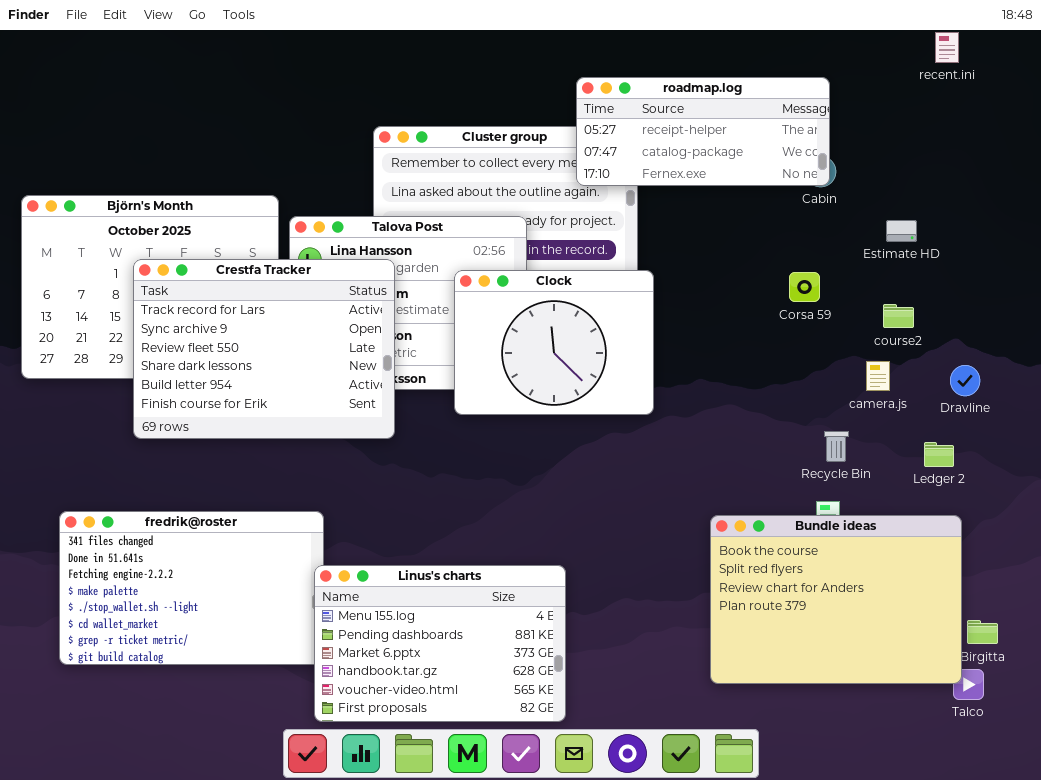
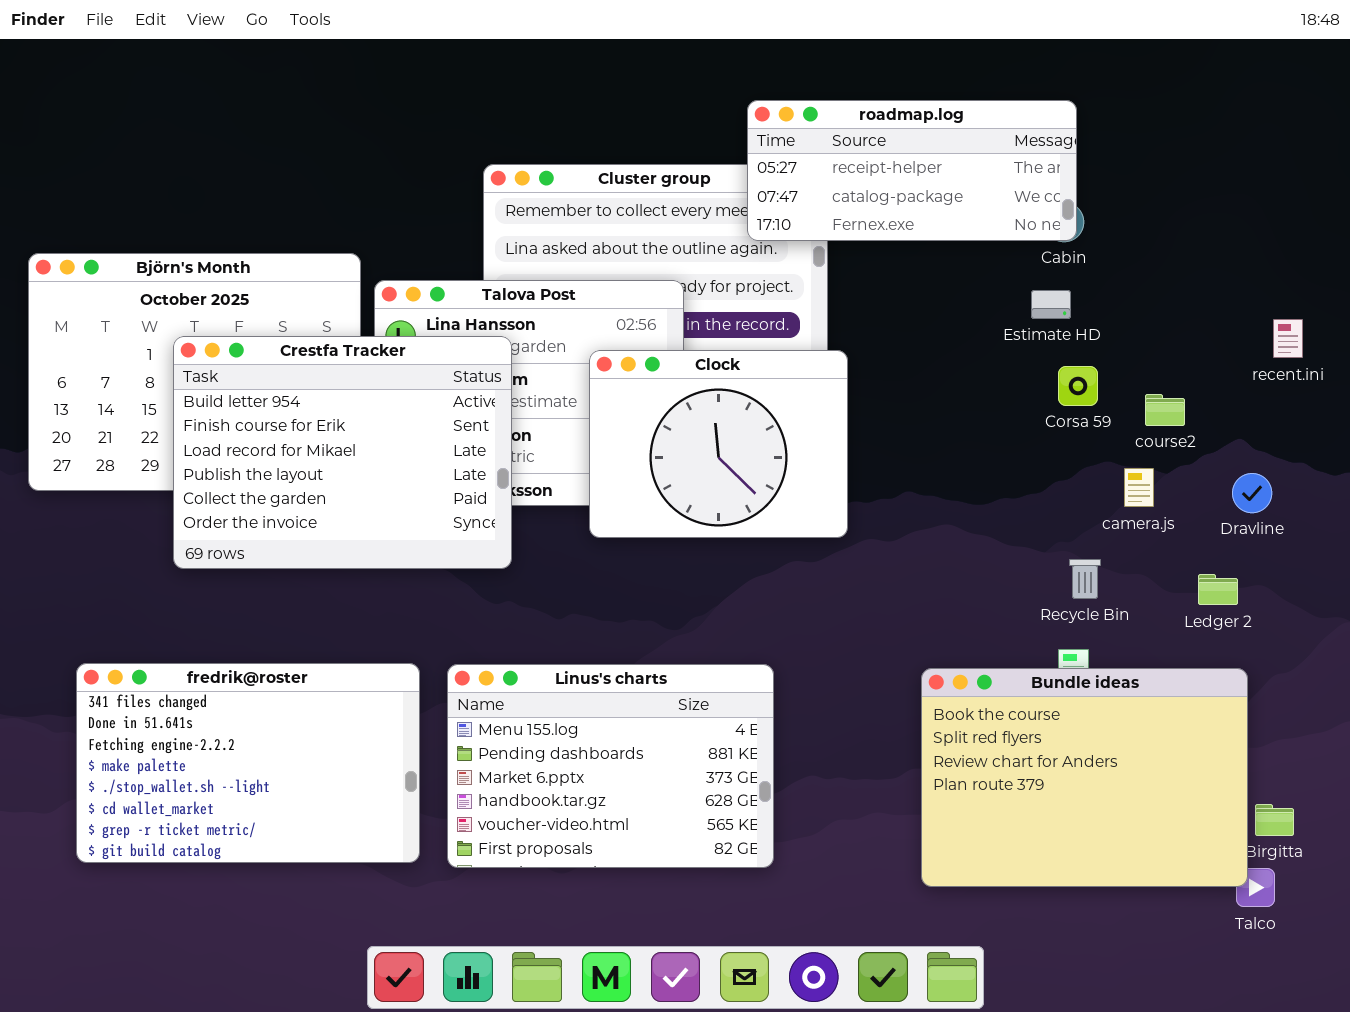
recent.ini: [935,32,959,63] -> [1273,319,1303,358], moved
Estimate HD: [886,220,917,242] -> [1031,290,1071,319], moved
Crestfa Tracker: [133,259,395,439] -> [173,336,512,569], scrolled down 4 rows
Corsa 59: [789,272,820,302] -> [1058,366,1098,406], moved
Linus's charts: [314,565,566,722] -> [447,664,774,868], moved

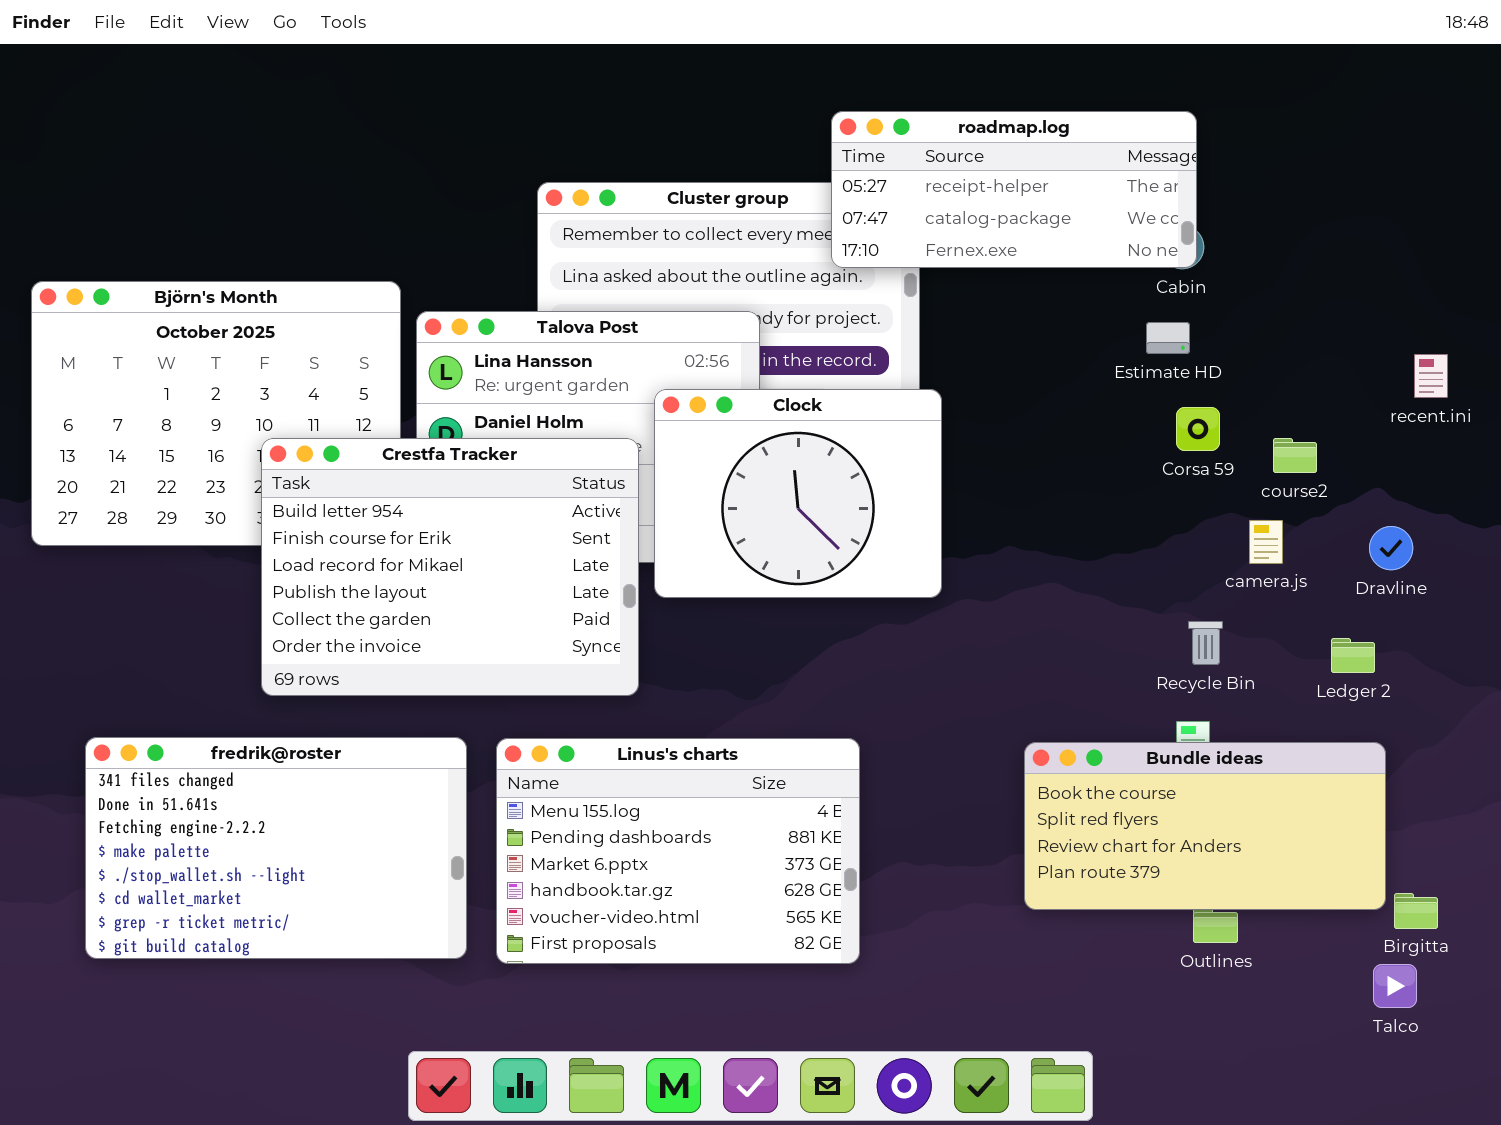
Crestfa Tracker: [173,336,512,569] -> [261,438,639,696], moved
Bundle ideas: [921,668,1248,887] -> [1024,742,1386,910], resized

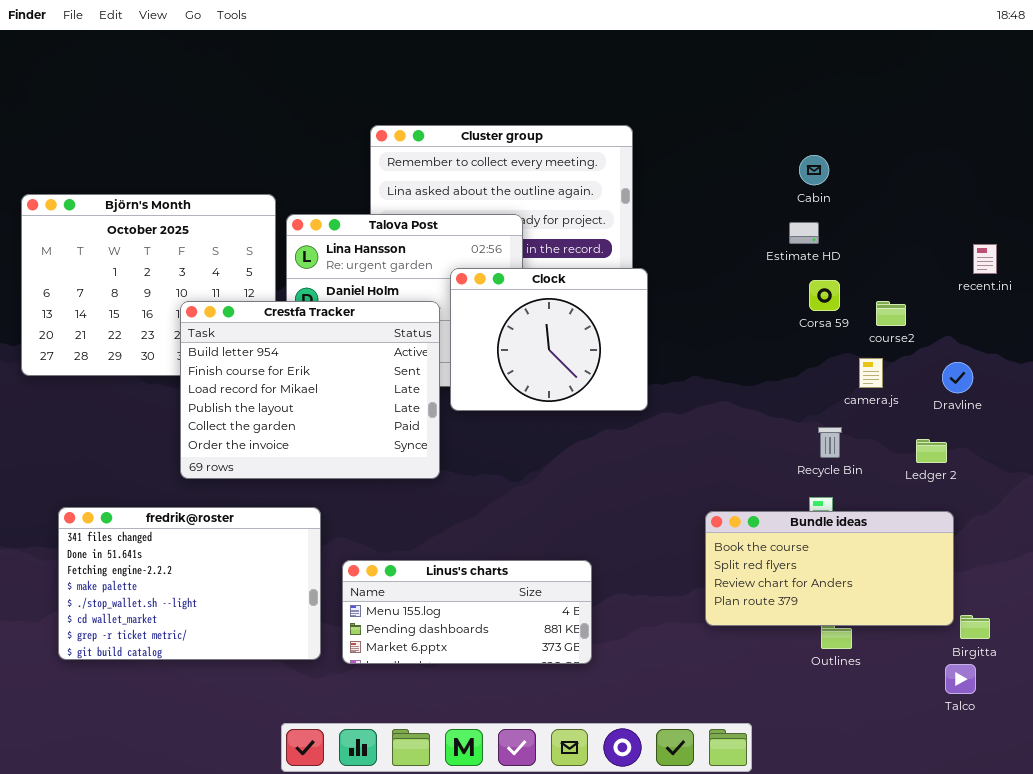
roadmap.log: [831,111,1197,268] -> none, closed
Linus's charts: [496,738,860,964] -> [342,560,592,664], resized

